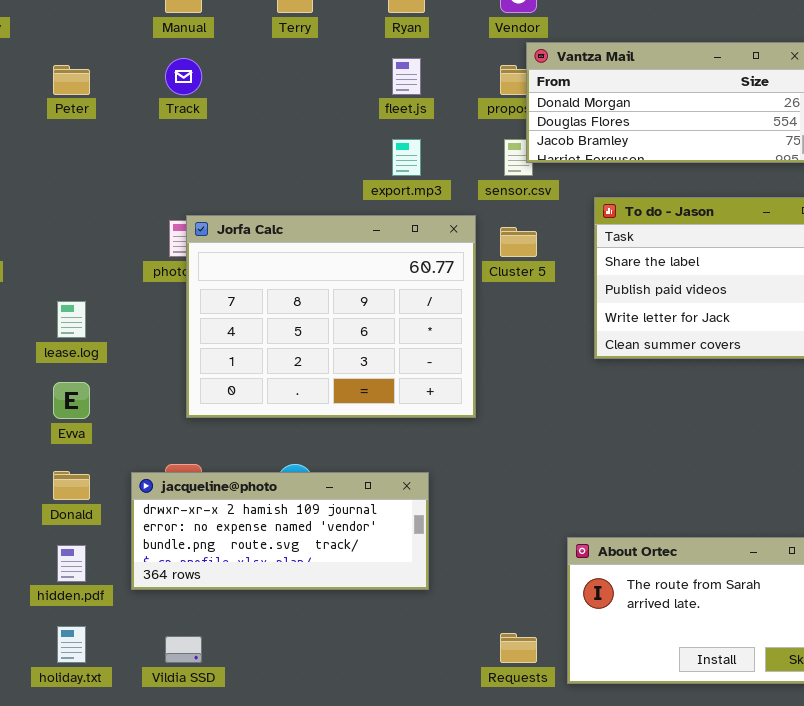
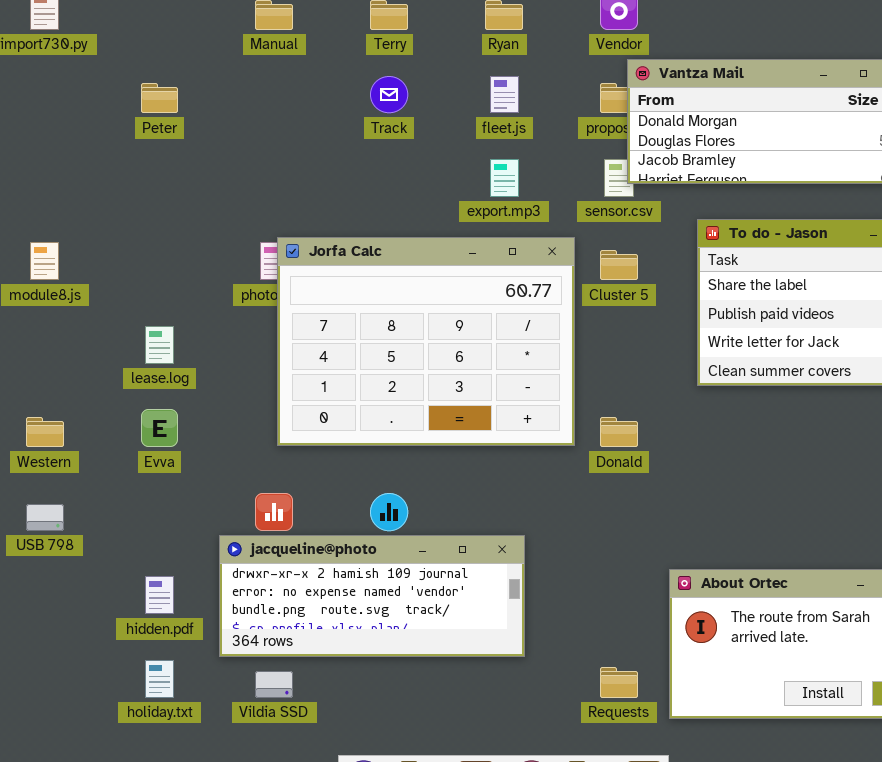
Track: [165,58,202,95] -> [370,76,408,113], moved
Donald: [53,471,90,500] -> [600,417,638,447], moved
jacqueline@photo: [131,472,429,590] -> [219,535,525,657], moved

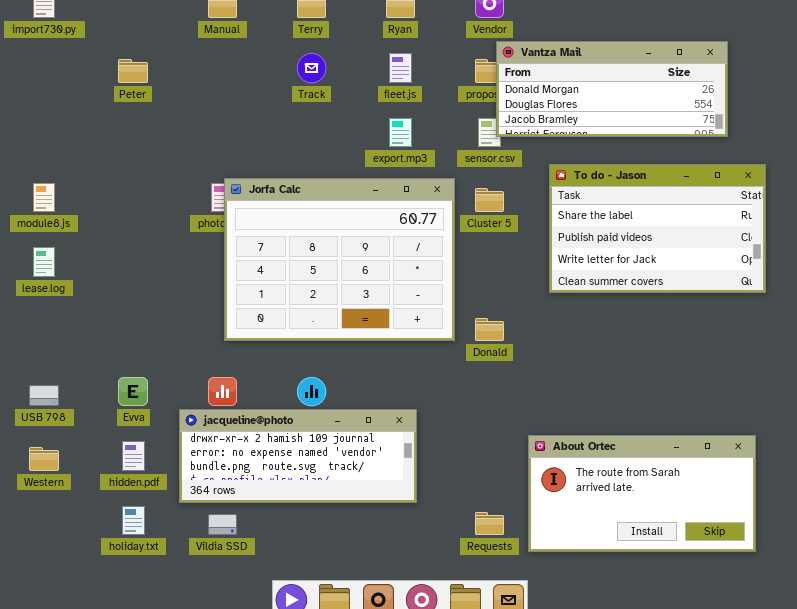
lease.log: [145,326,174,364] -> [33,247,55,277], moved
Evva: [141,409,178,447] -> [118,377,148,406], moved
Western: [26,417,64,447] -> [29,447,59,471], moved

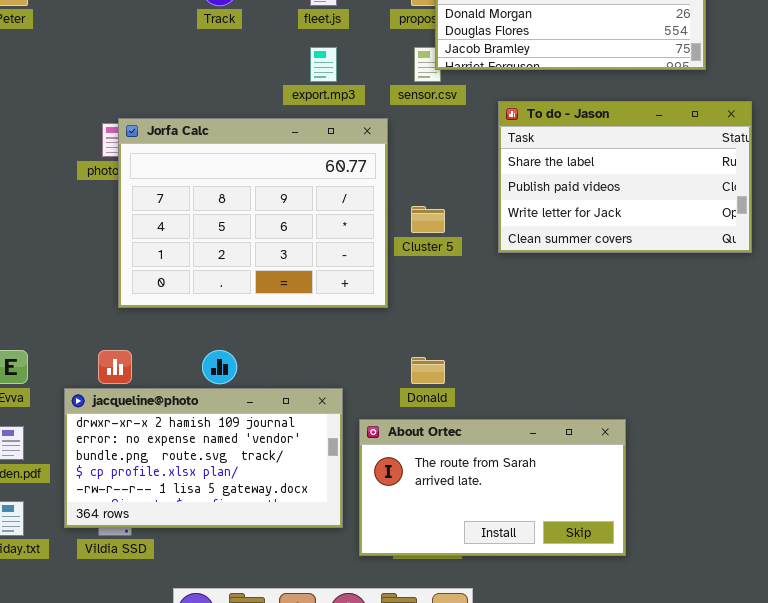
Cluster 5: [475,188,504,212] -> [411,206,445,233], moved
Donald: [475,318,504,341] -> [411,357,445,384], moved
jacqueline@photo: [179,409,417,503] -> [64,388,343,528], resized
About Ortec: [528,435,756,552] -> [359,419,626,556], moved

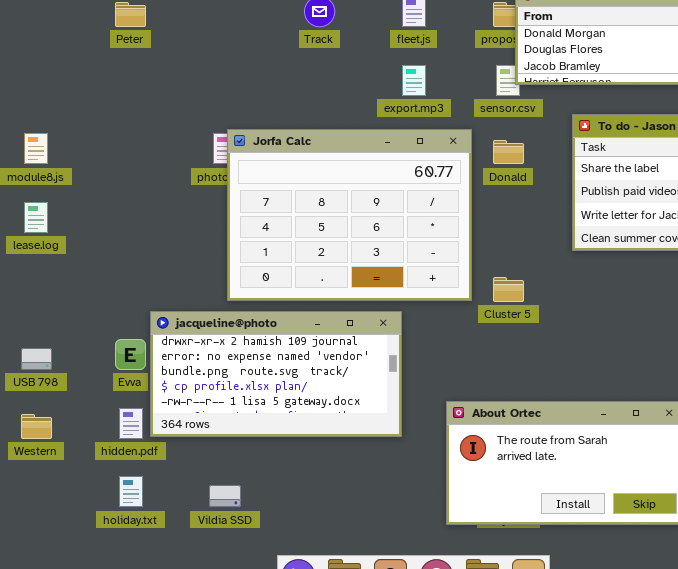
Cluster 5: [411,206,445,233] -> [493,277,524,302], moved
Donald: [411,357,445,384] -> [493,140,524,164], moved
jacqueline@photo: [64,388,343,528] -> [150,311,402,437], moved

